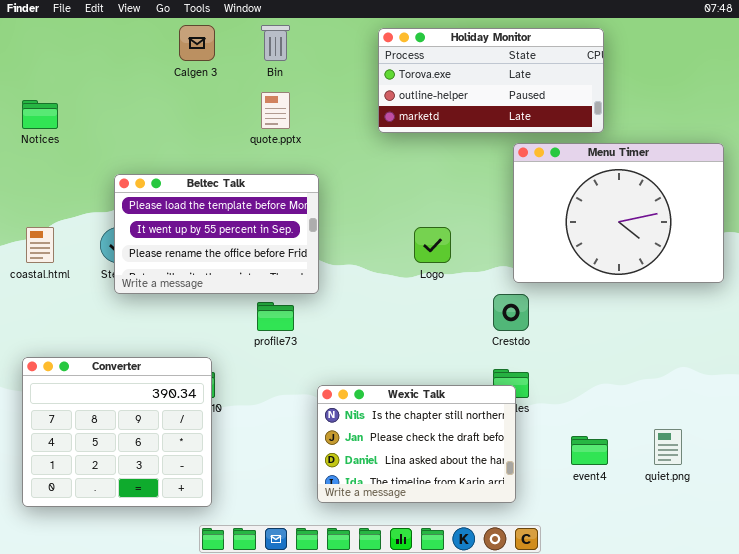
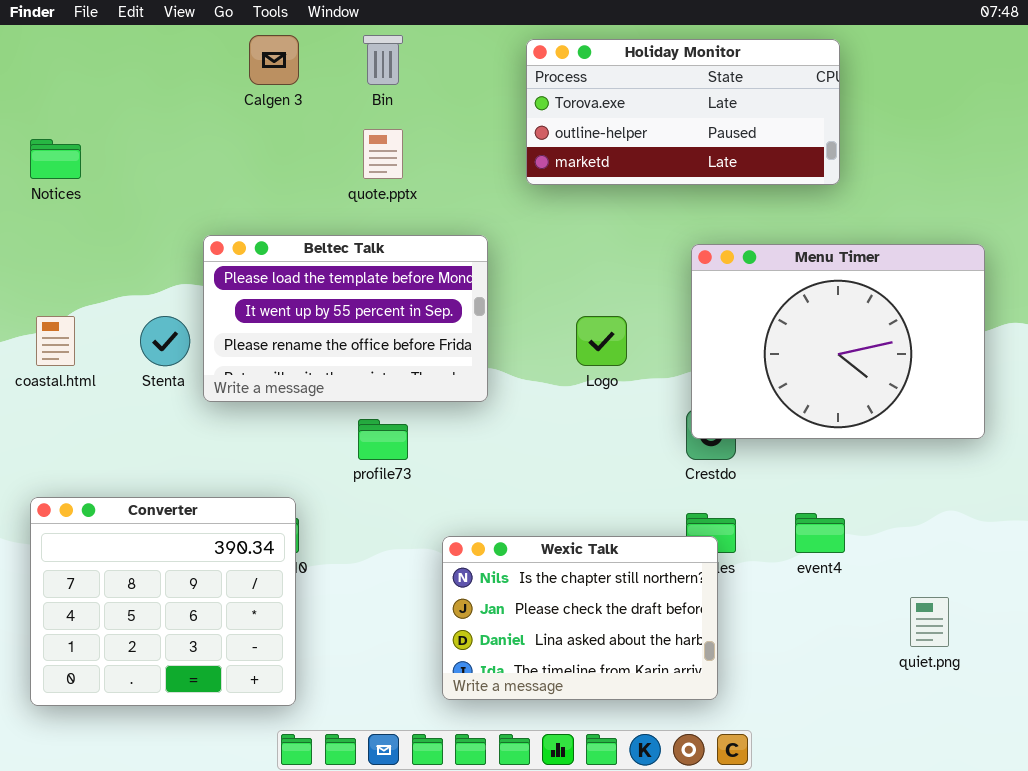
Menu Timer: [513,143,724,283] -> [691,244,985,439], moved
Beltec Talk: [114,174,319,294] -> [203,235,488,402], moved
event4: [571,436,608,465] -> [795,513,845,553], moved

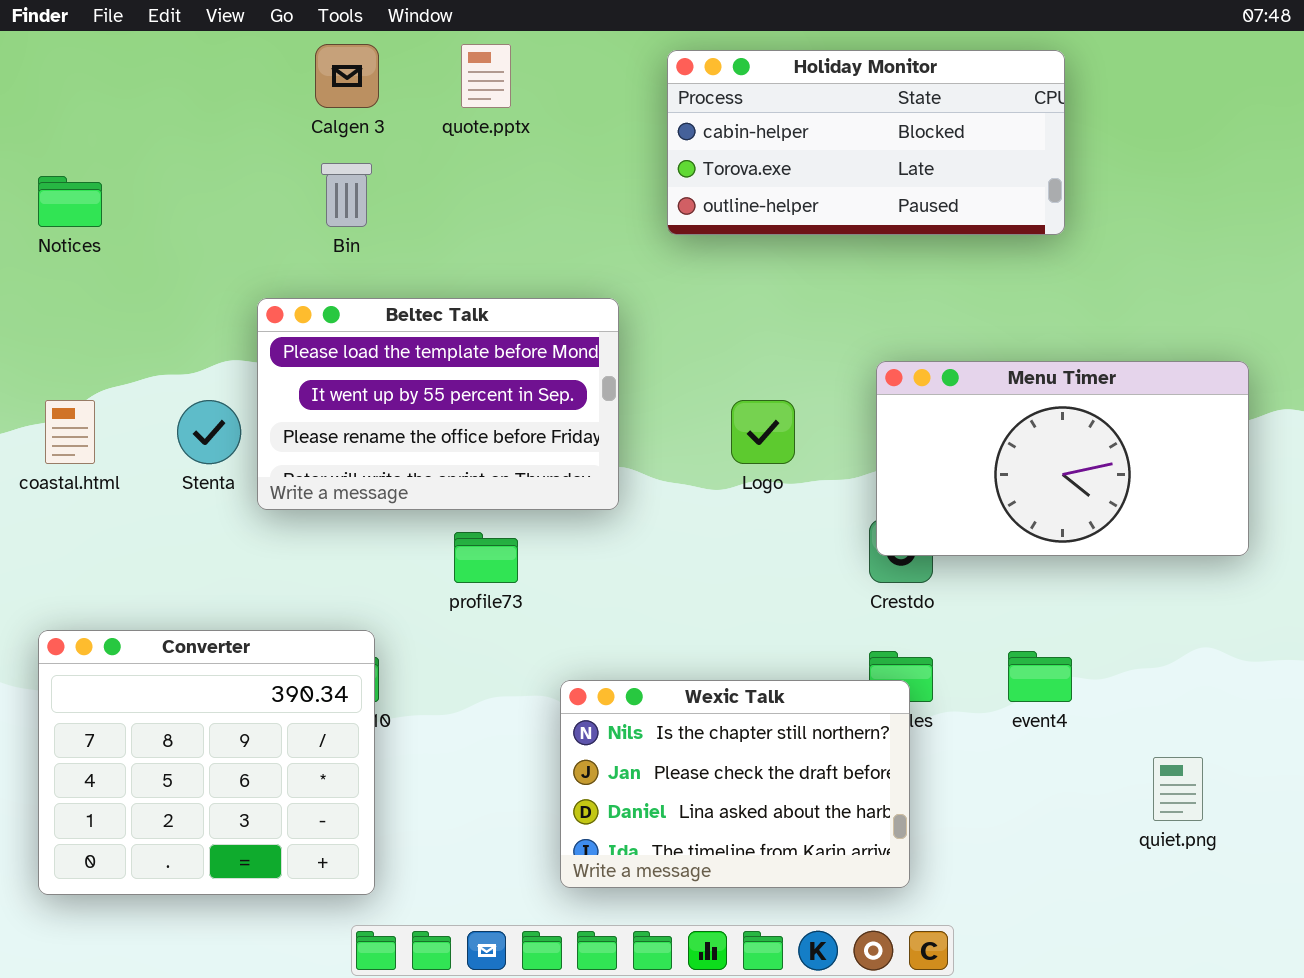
Bin: [363,35,403,85] -> [321,163,372,227], moved
Holiday Monitor: [526,39,840,185] -> [667,50,1065,235], scrolled up 1 row
quote.pptx: [363,129,403,179] -> [461,44,511,108], moved
Menu Timer: [691,244,985,439] -> [876,361,1249,556], resized

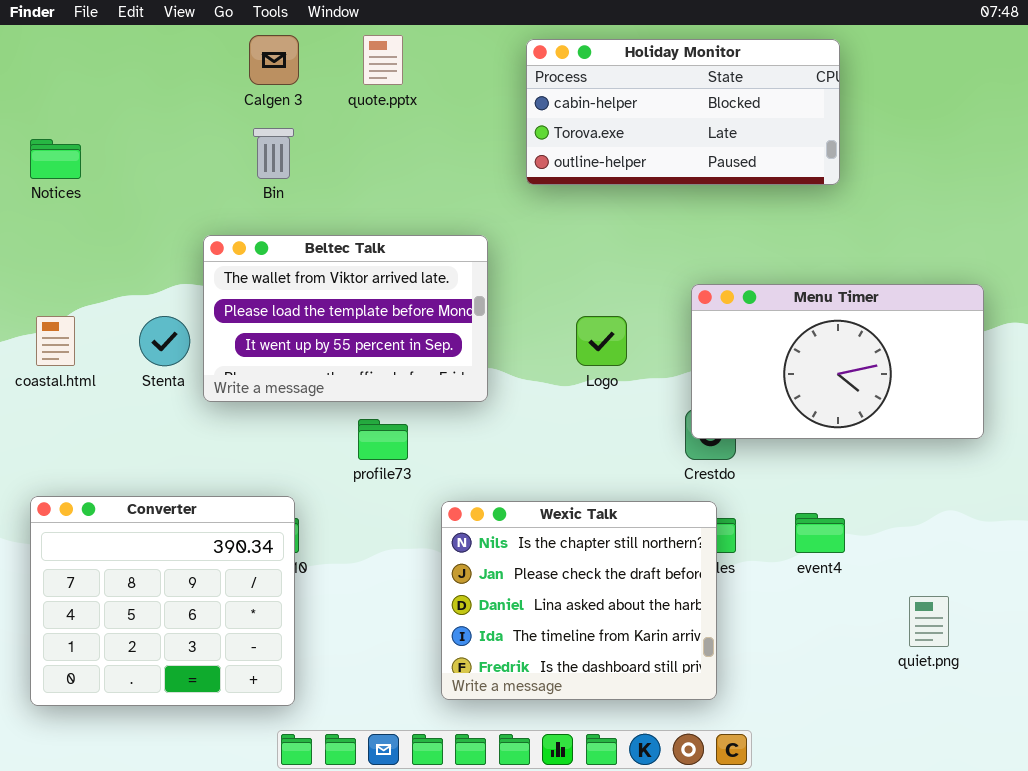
Beltec Talk: [257,298,619,510] -> [203,235,488,402], scrolled up 1 row
Wexic Talk: [560,680,910,888] -> [441,501,717,700], resized

